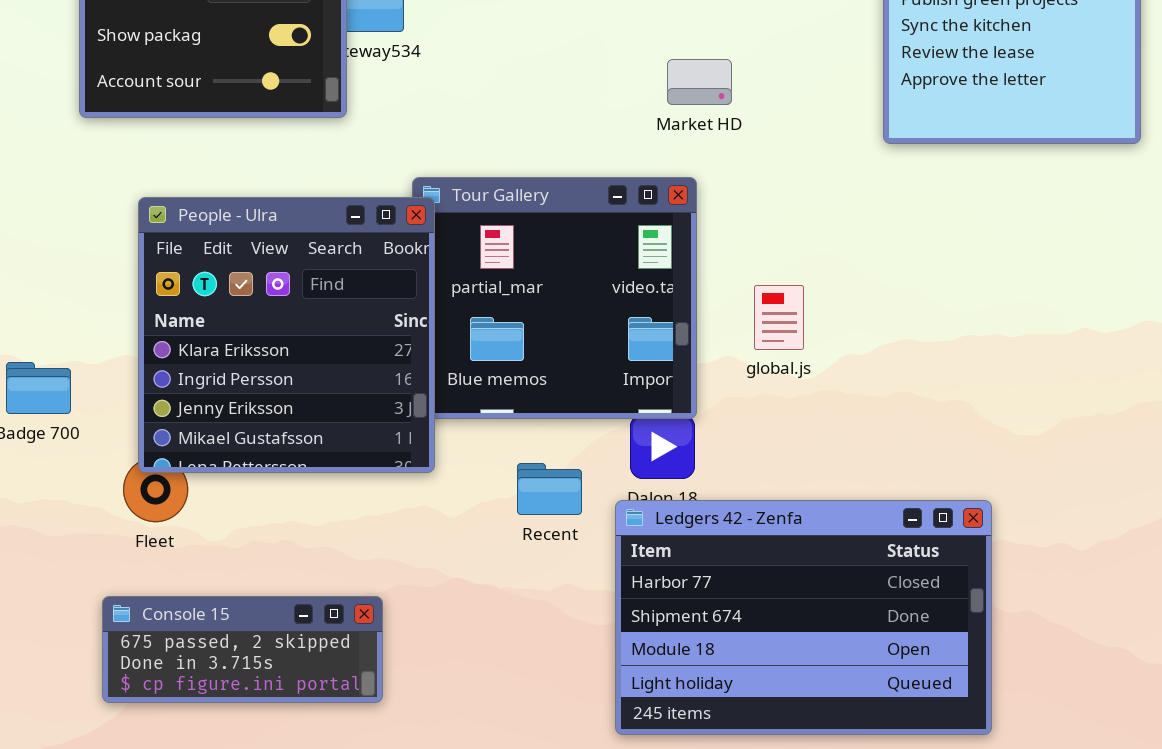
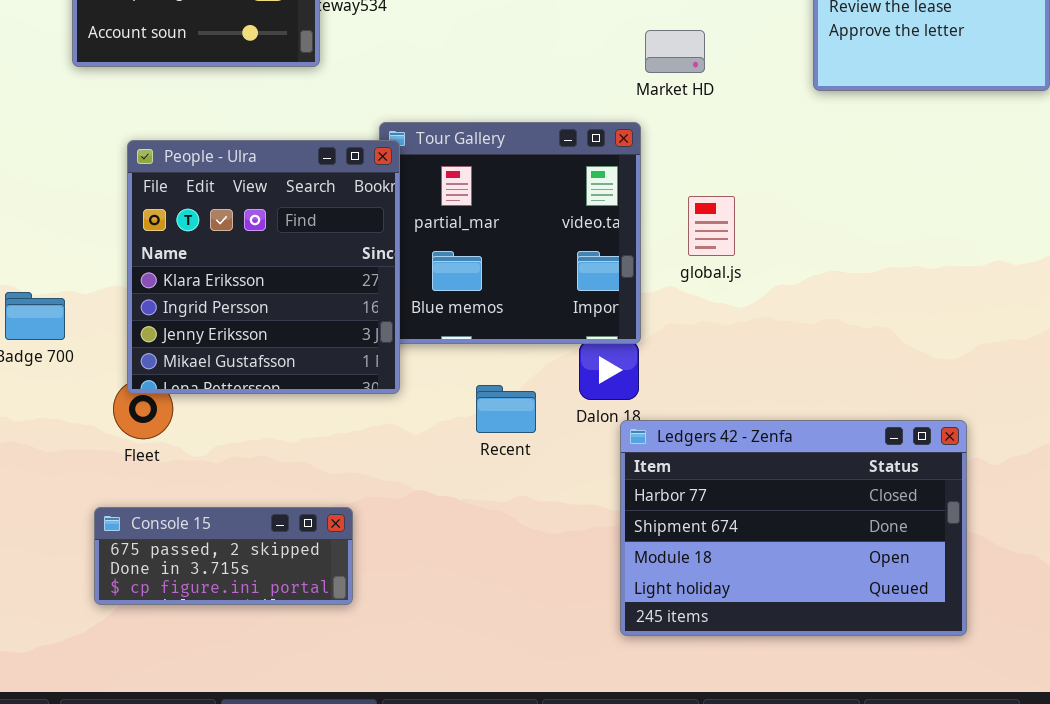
Market HD: [667,59,732,105] -> [645,30,705,73], moved
global.js: [754,285,804,350] -> [688,196,735,256], moved
Ledgers 42 - Zenfa: [615,500,992,735] -> [620,420,967,636], moved

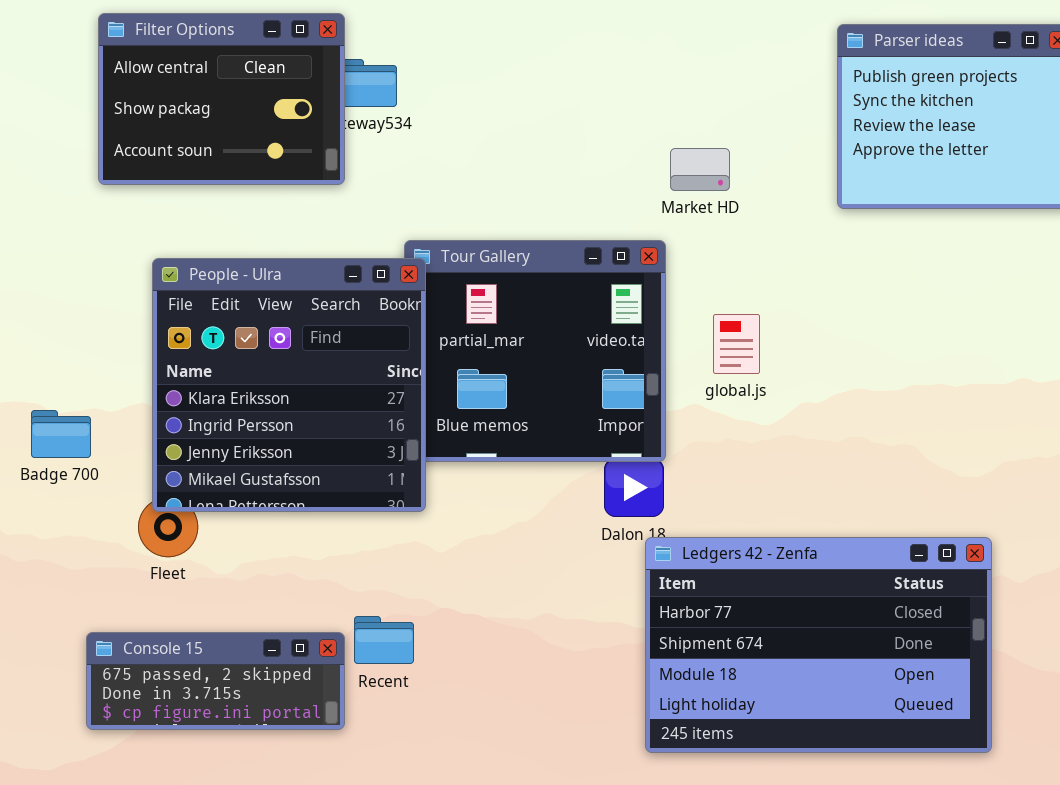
Recent: [476,385,536,433] -> [354,616,414,664], moved
Console 15: [94,507,353,605] -> [86,632,345,730], moved

